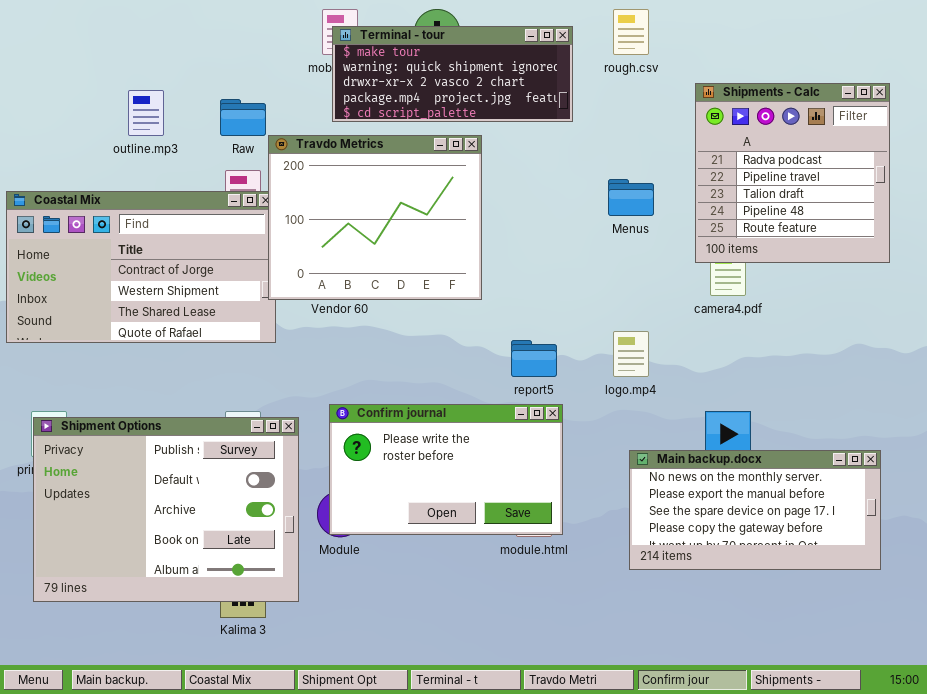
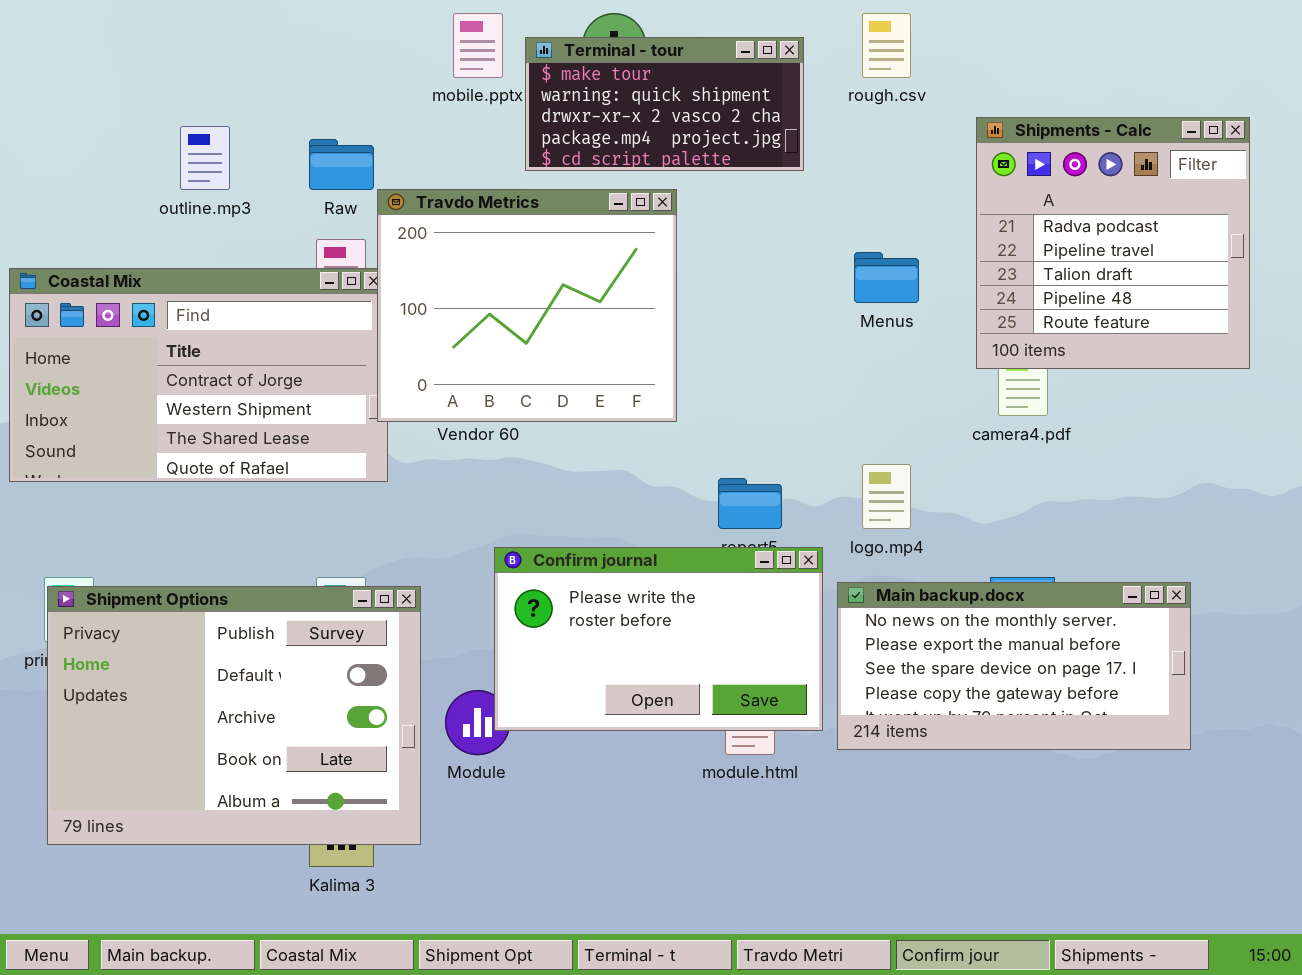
Terminal - tour: [332,26,573,122] -> [525,37,804,171], resized
Confirm journal: [329,404,563,535] -> [494,547,823,731], moved
Main backup.docx: [629,450,881,570] -> [837,582,1191,750], moved

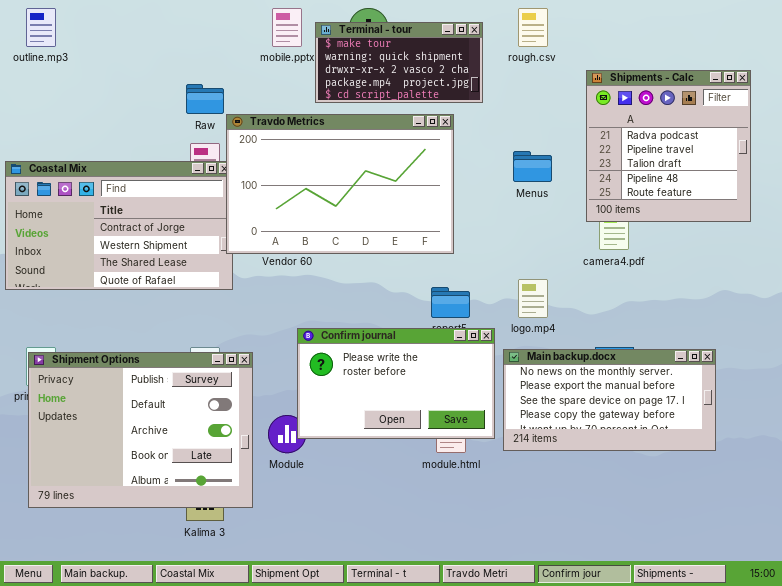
outline.mp3: [180,126,230,190] -> [26,8,56,47], moved
Travdo Metrics: [377,189,677,422] -> [226,114,454,254], resized

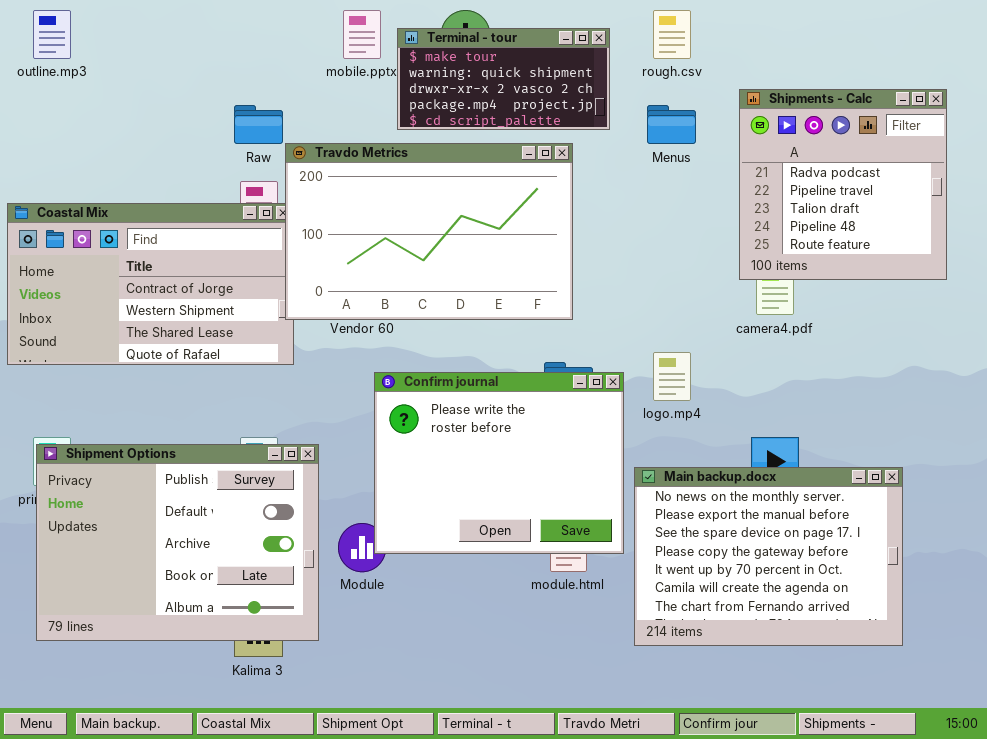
Menus: [513,151,552,182] -> [647,105,696,144], moved
Confirm journal: [297,328,495,439] -> [374,372,624,554], resized
Main backup.docx: [503,349,716,451] -> [634,467,903,646], moved, resized

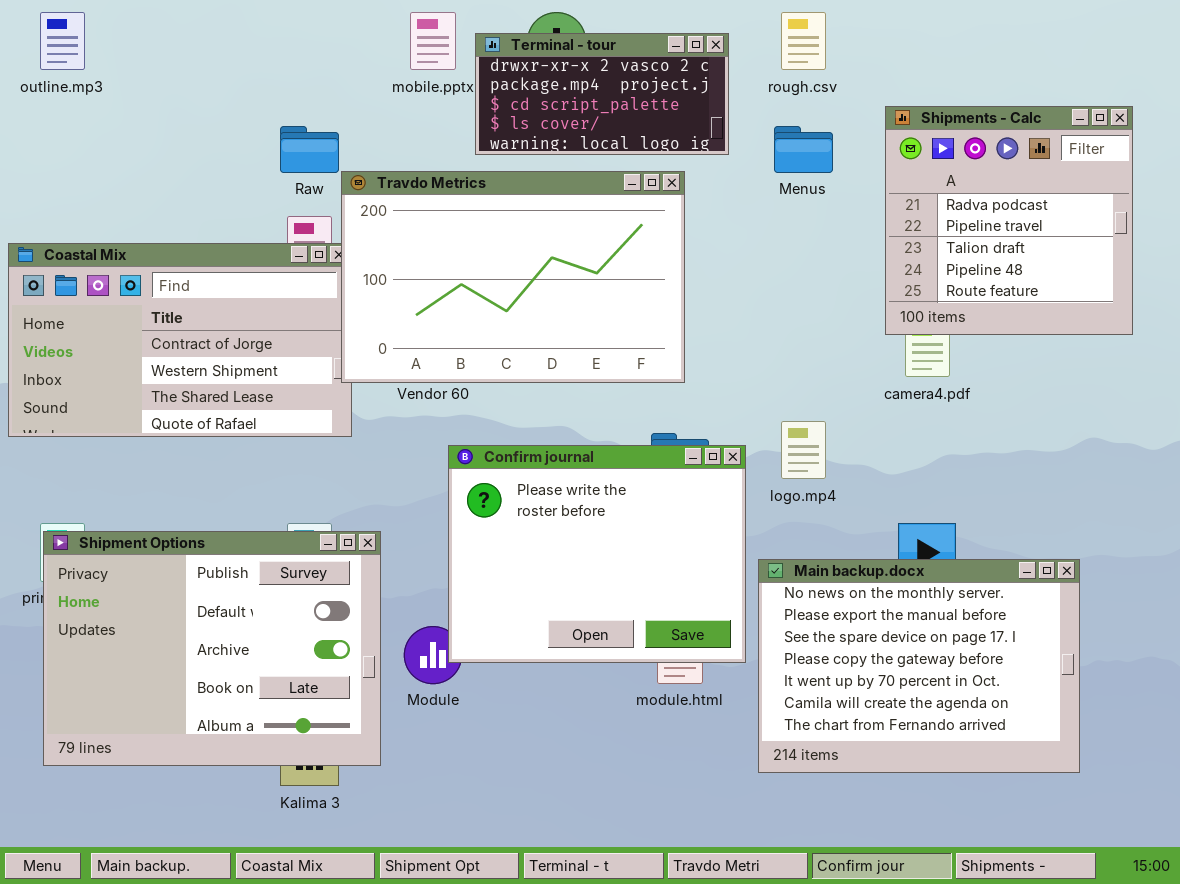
Terminal - tour: [397,28,610,130] -> [475,33,729,155], scrolled down 2 rows

